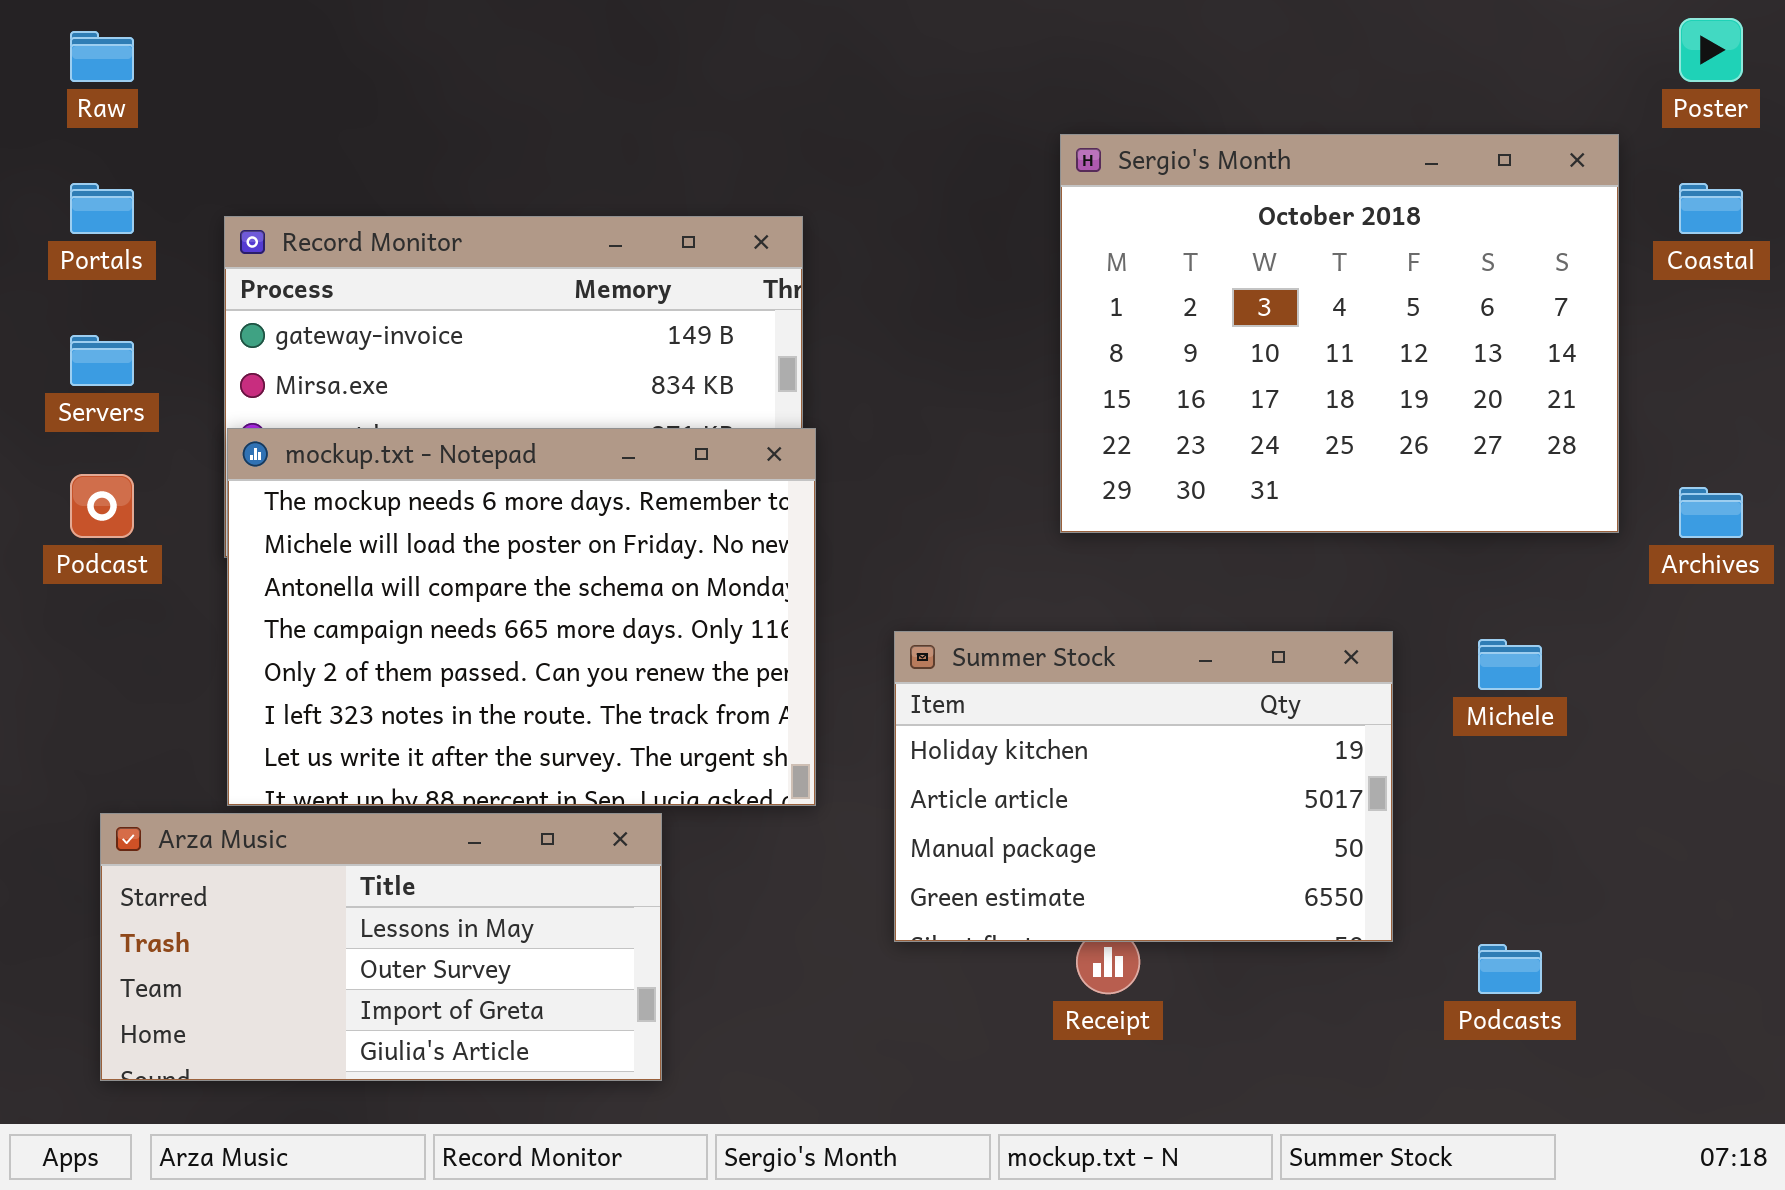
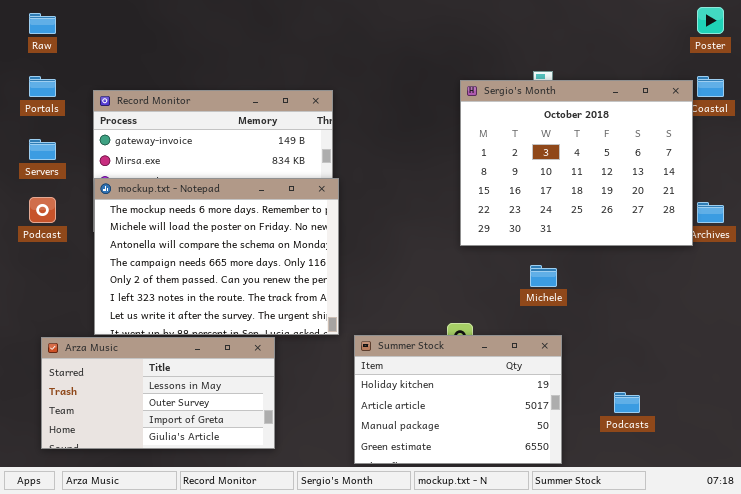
Sergio's Month: [1060,134,1619,533] -> [460,80,693,246], moved
Summer Stock: [894,631,1393,942] -> [354,335,562,464], moved
Michele: [1478,639,1542,690] -> [530,265,557,287], moved

